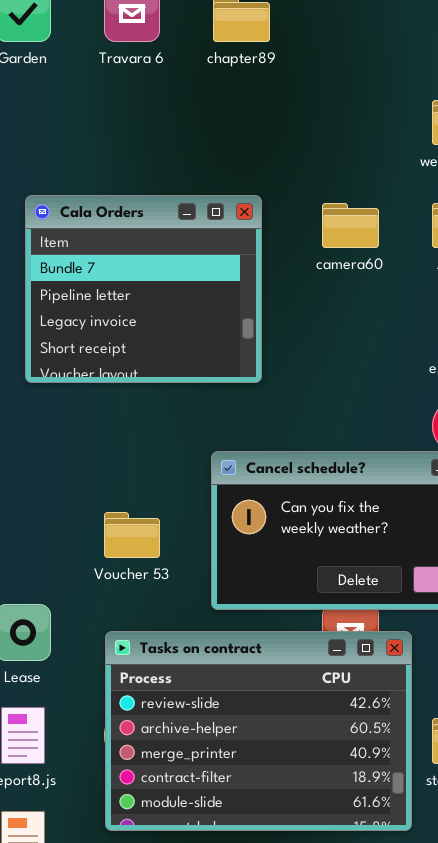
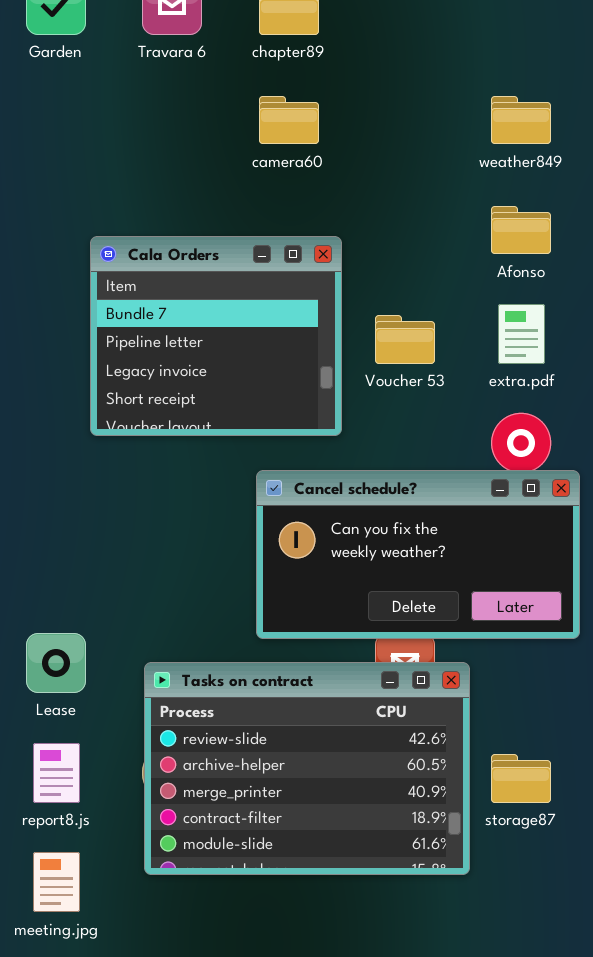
Cala Orders: [25,195,262,383] -> [90,236,342,436], moved
camera60: [322,203,379,248] -> [259,96,319,144], moved
Voucher 53: [104,512,160,558] -> [375,315,435,364], moved

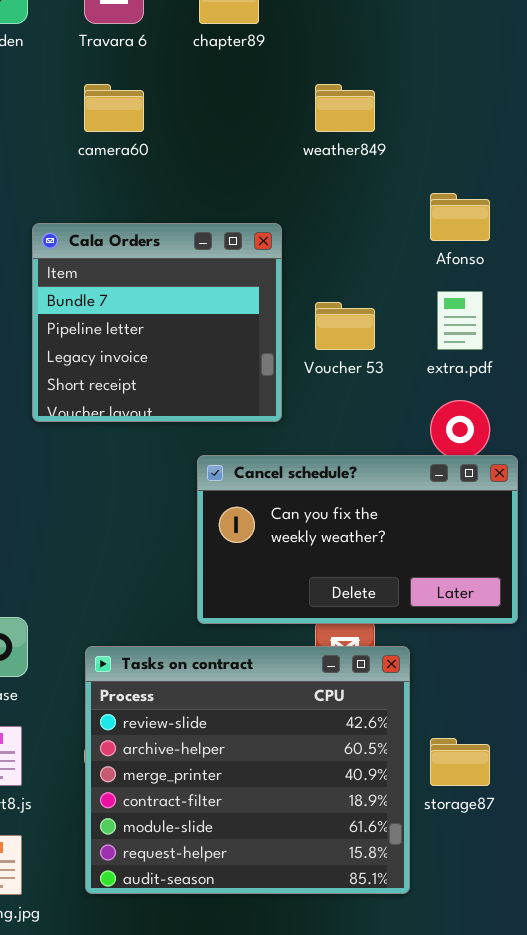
camera60: [259,96,319,144] -> [84,84,144,132], moved
weather849: [491,96,551,144] -> [315,84,375,132], moved
Tasks on contract: [144,662,470,875] -> [85,646,410,894], resized

